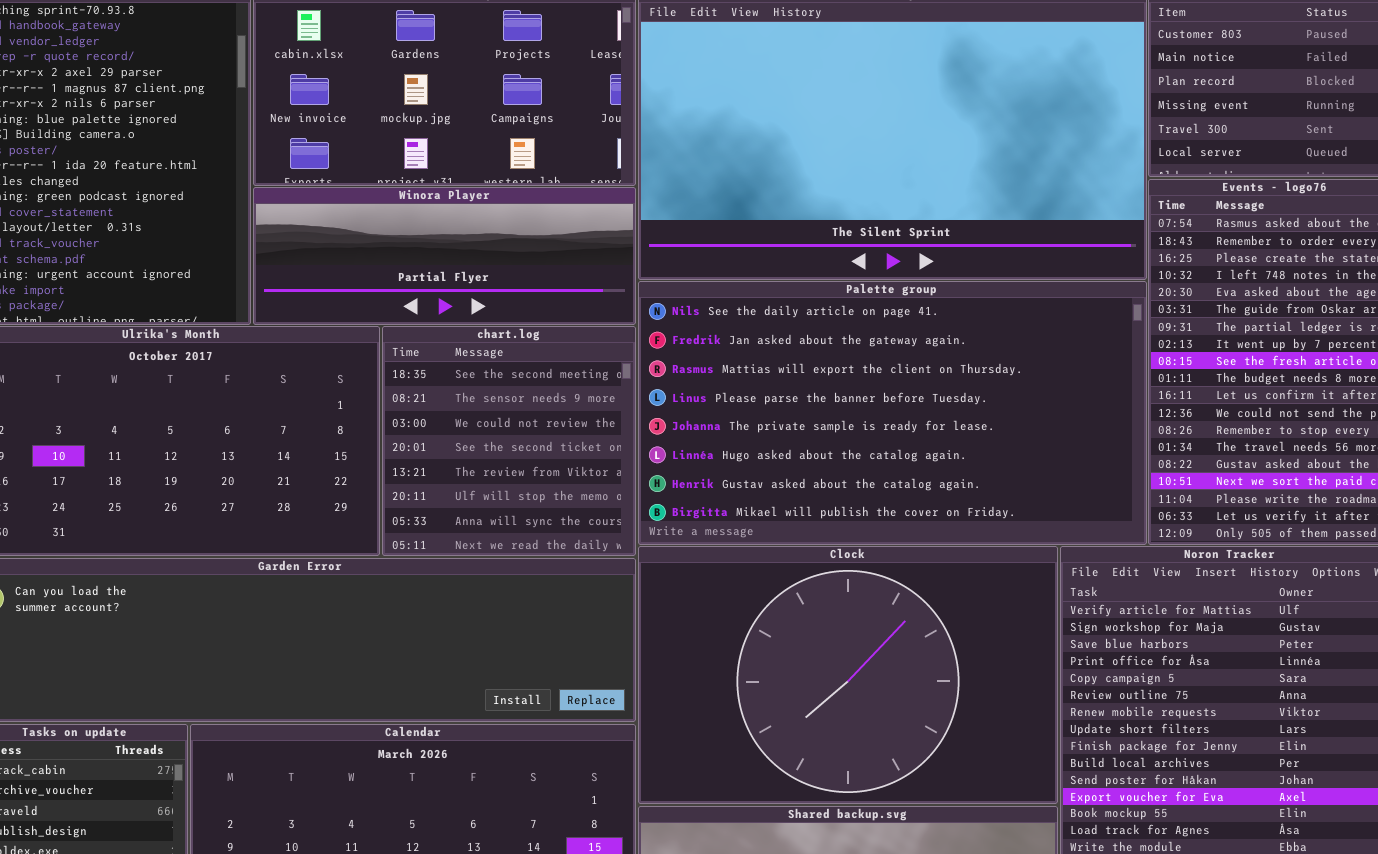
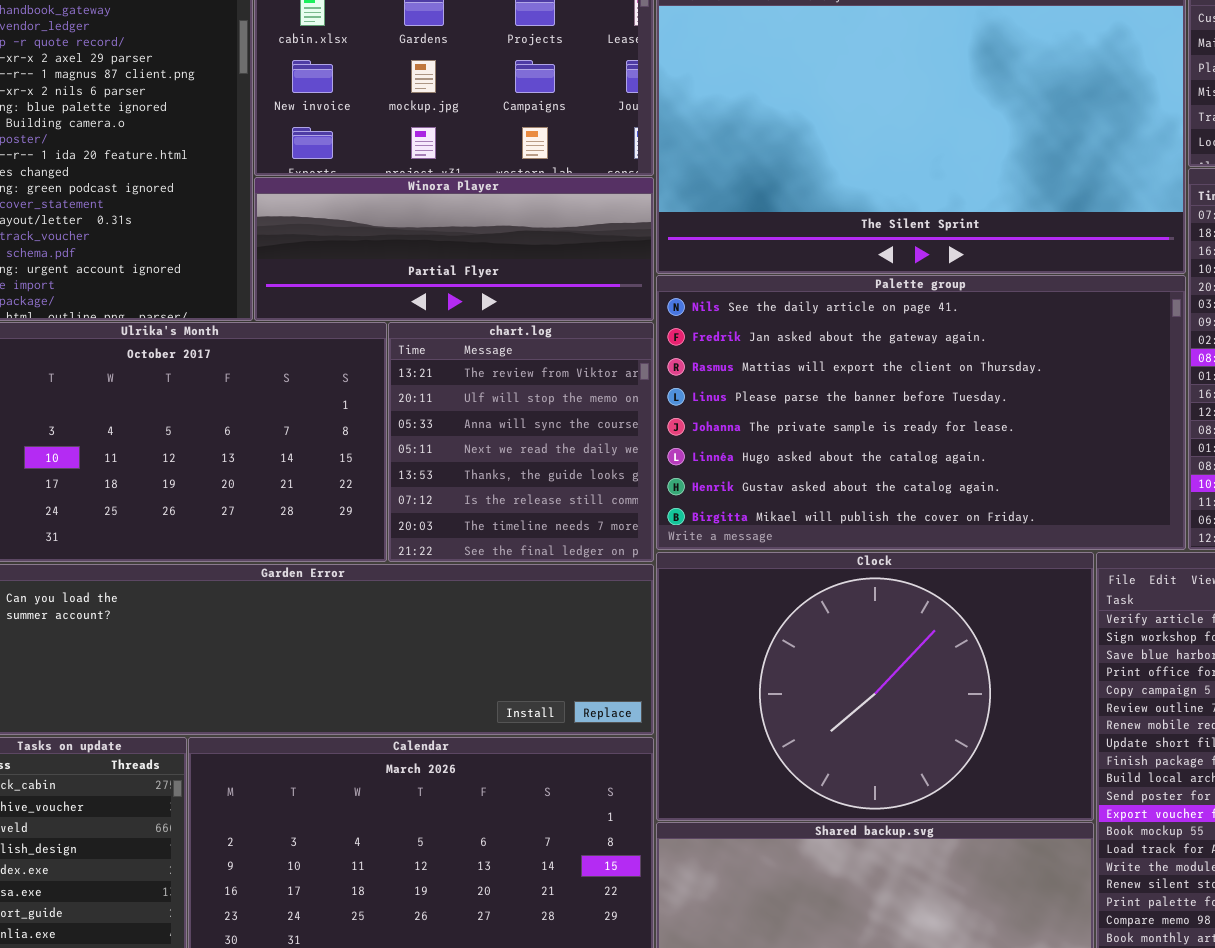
chart.log: [382,326,636,556] -> [388,322,654,562], scrolled down 4 rows

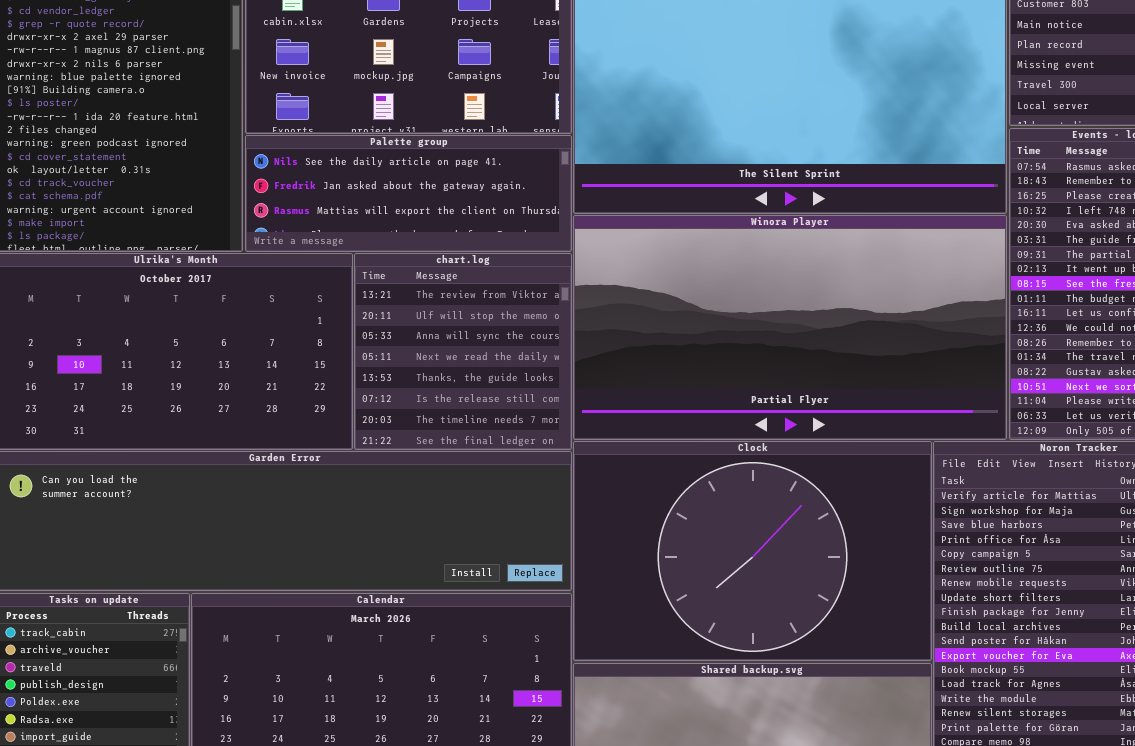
Winora Player: [254,177,654,321] -> [573,215,1007,440], moved, resized
Palette group: [656,275,1186,550] -> [245,135,572,252], moved, resized

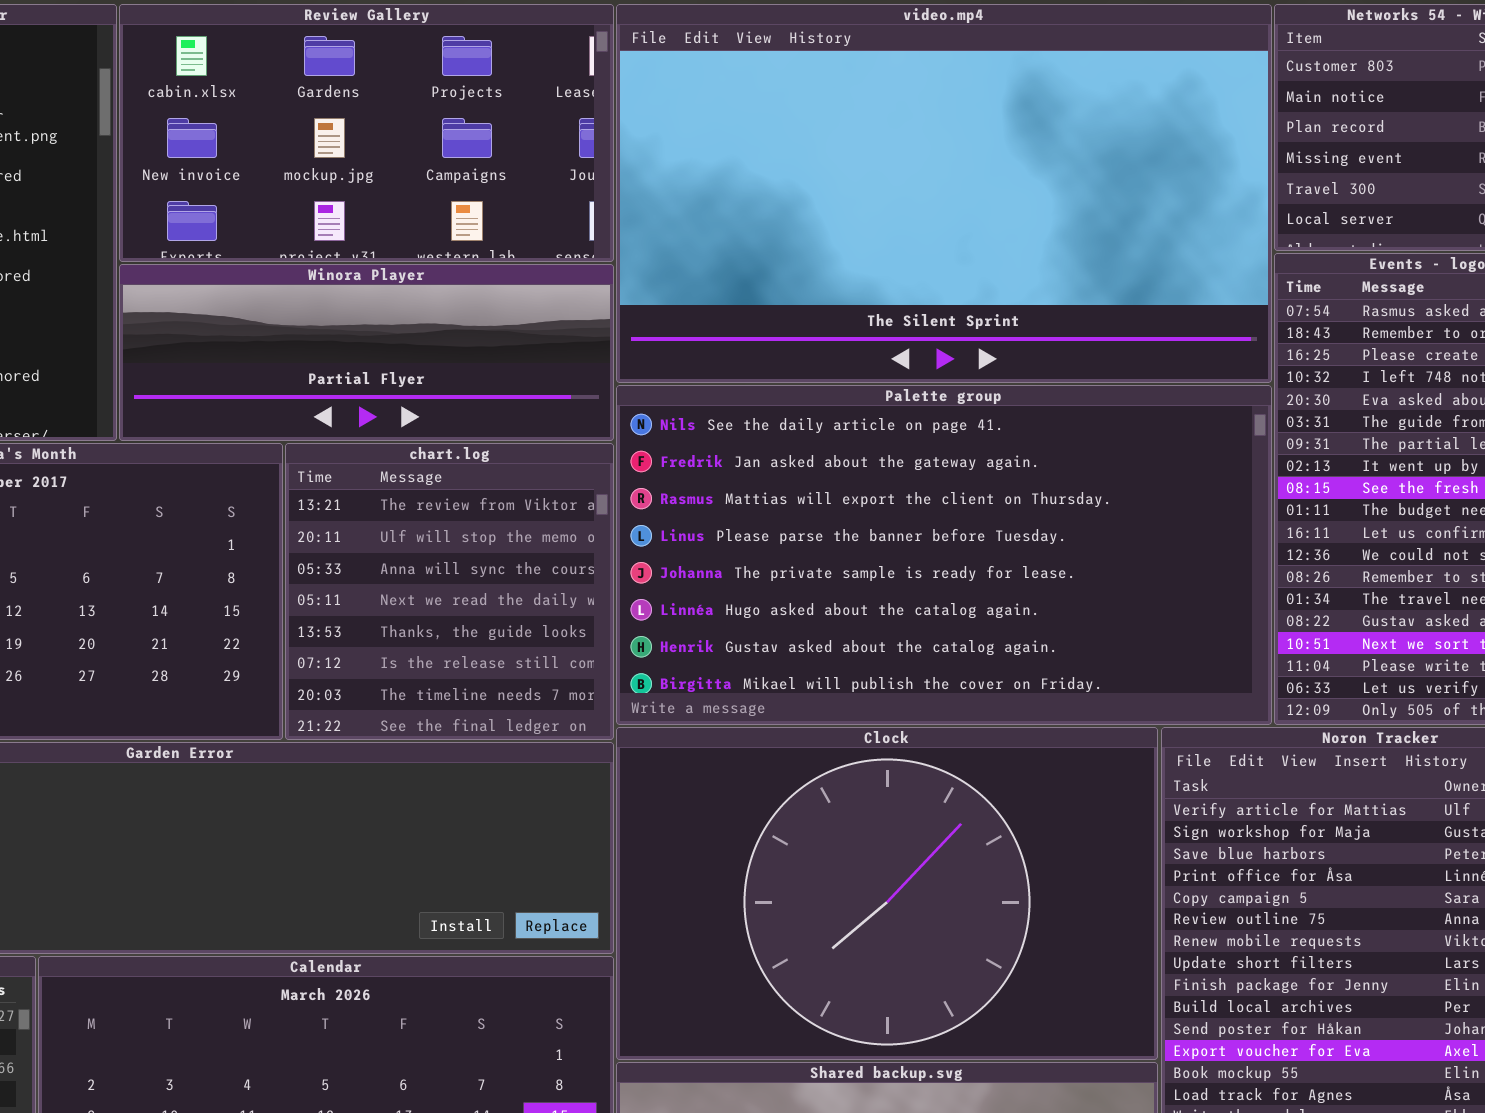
Palette group: [245,135,572,252] -> [616,385,1272,725], moved, resized
Winora Player: [573,215,1007,440] -> [119,264,614,441], moved, resized

